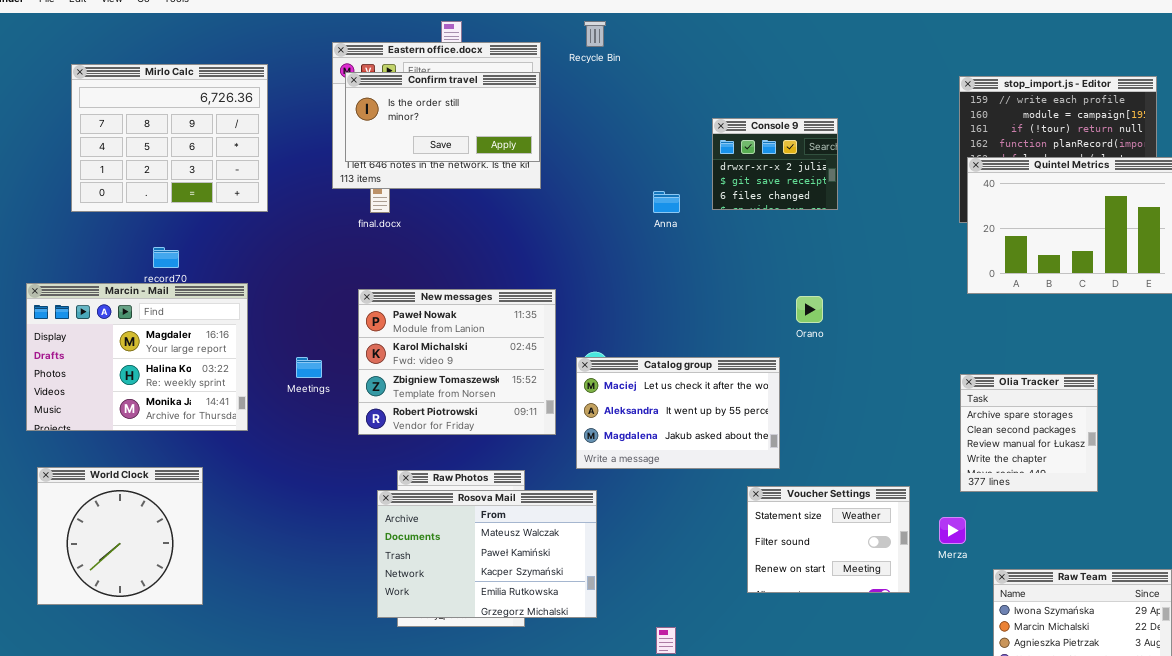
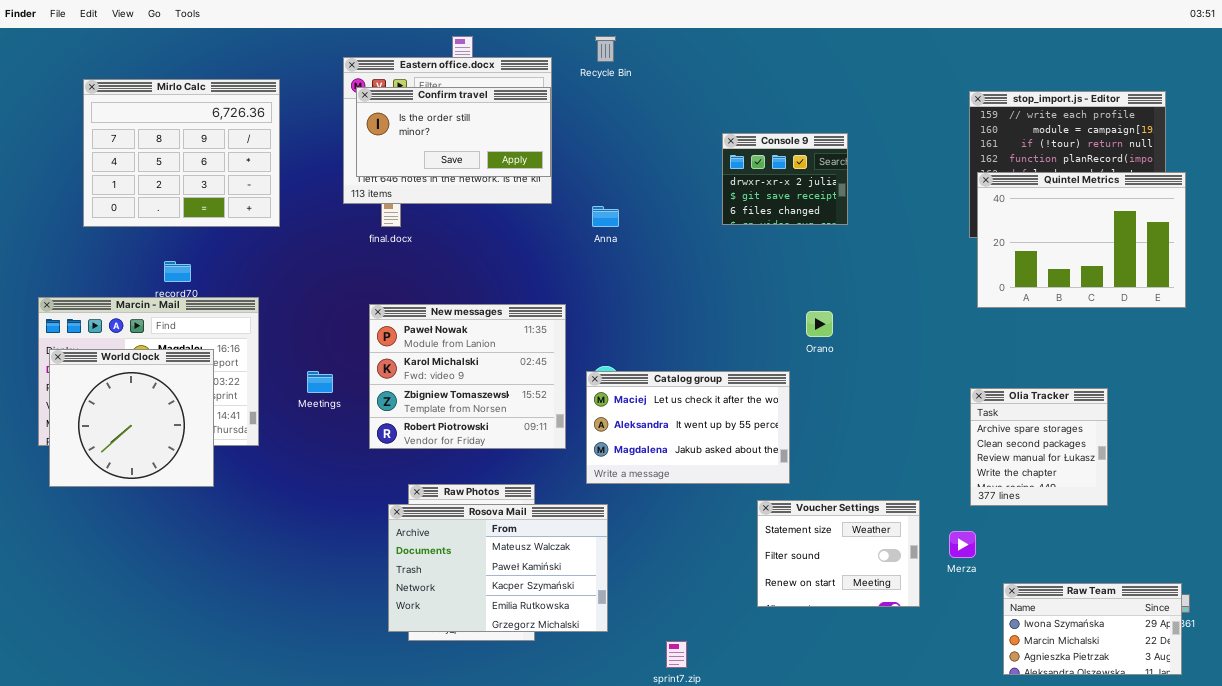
Anna: [653,191,680,213] -> [592,206,619,227], moved
World Clock: [37,467,203,605] -> [49,349,214,487], moved

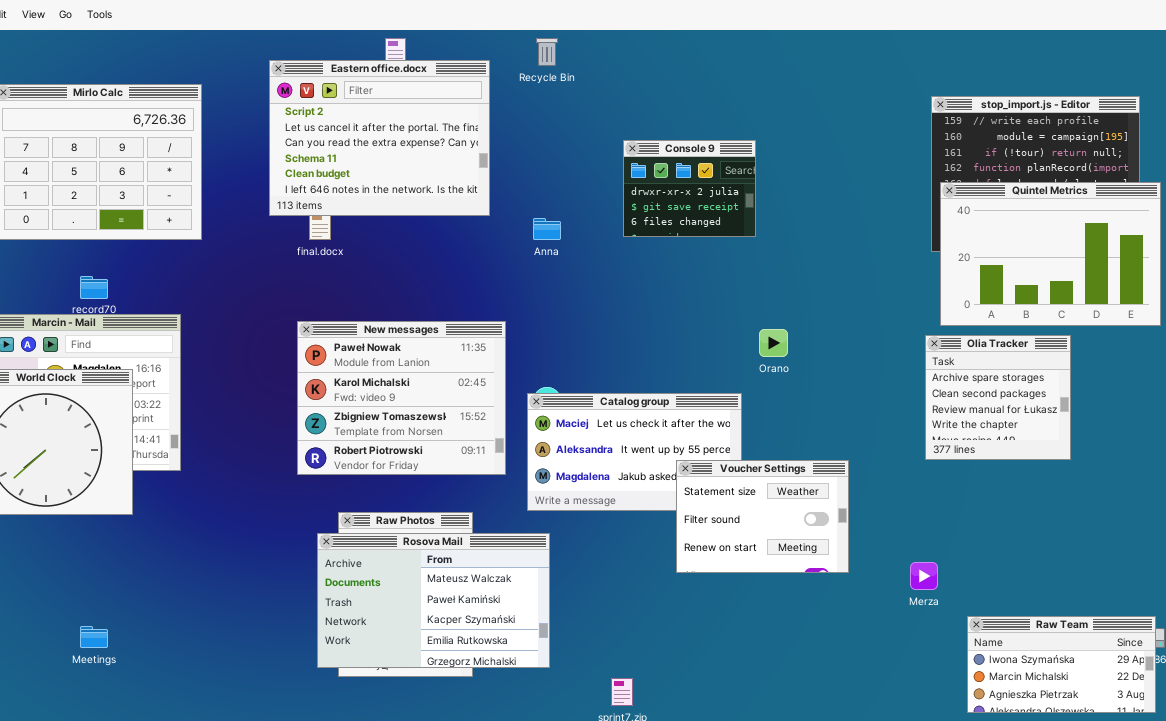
Confirm travel: [356,87,551,177] -> none, closed
Console 9: [722,133,848,225] -> [623,140,756,237], moved
Meetings: [307,371,333,393] -> [80,626,108,648], moved
Olia Tracker: [970,388,1108,506] -> [925,335,1071,460], moved
Voucher Settings: [757,500,920,607] -> [676,460,849,573], moved

